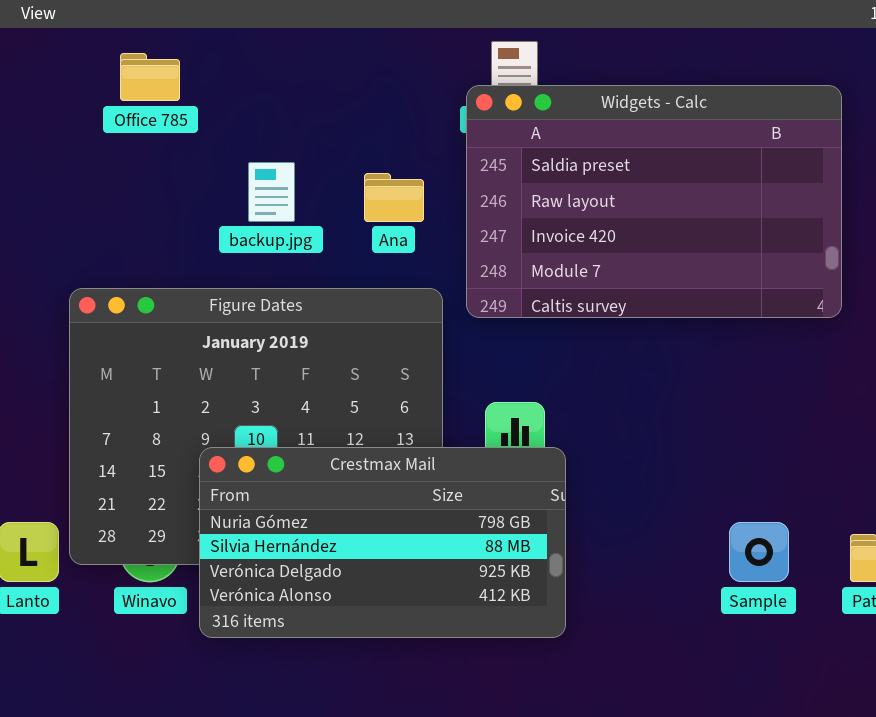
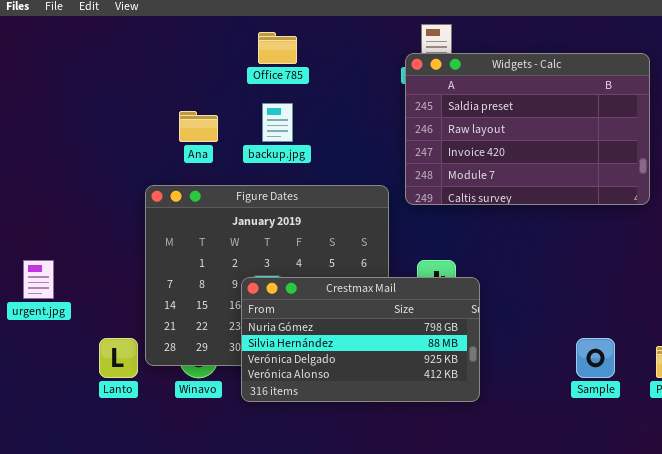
Office 785: [120,53,180,101] -> [258,32,297,64], moved
Ana: [364,173,424,222] -> [179,111,218,142], moved
Crestmax Mail: [199,447,566,638] -> [241,277,480,402], moved

